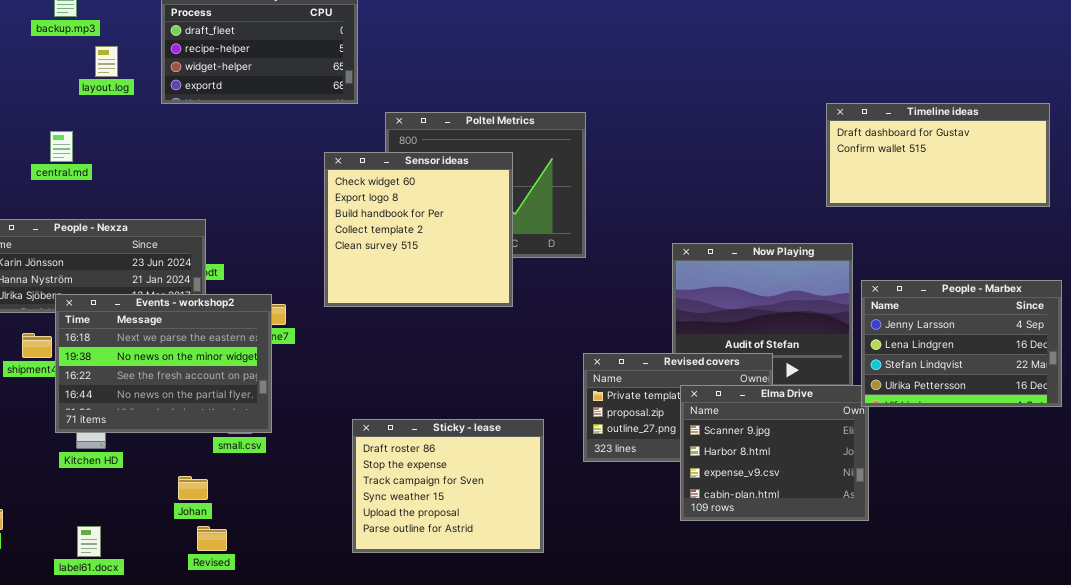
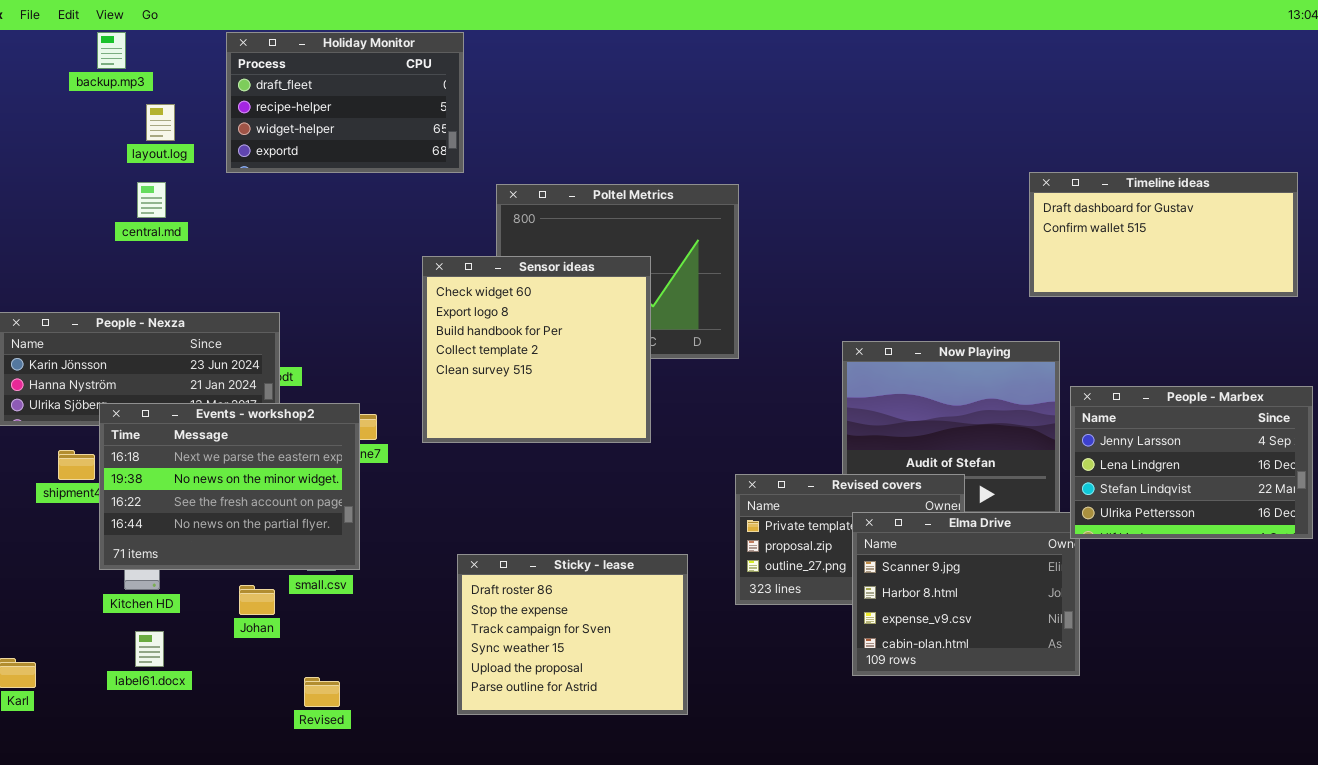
central.md: [50,131,73,162] -> [137,182,166,218], moved
Sensor ideas: [324,152,513,307] -> [422,256,651,443], moved
Johan: [178,476,208,500] -> [239,585,275,615], moved
label61.docx: [77,526,101,557] -> [135,631,164,667], moved
Revised: [197,526,227,551] -> [304,677,340,707], moved

